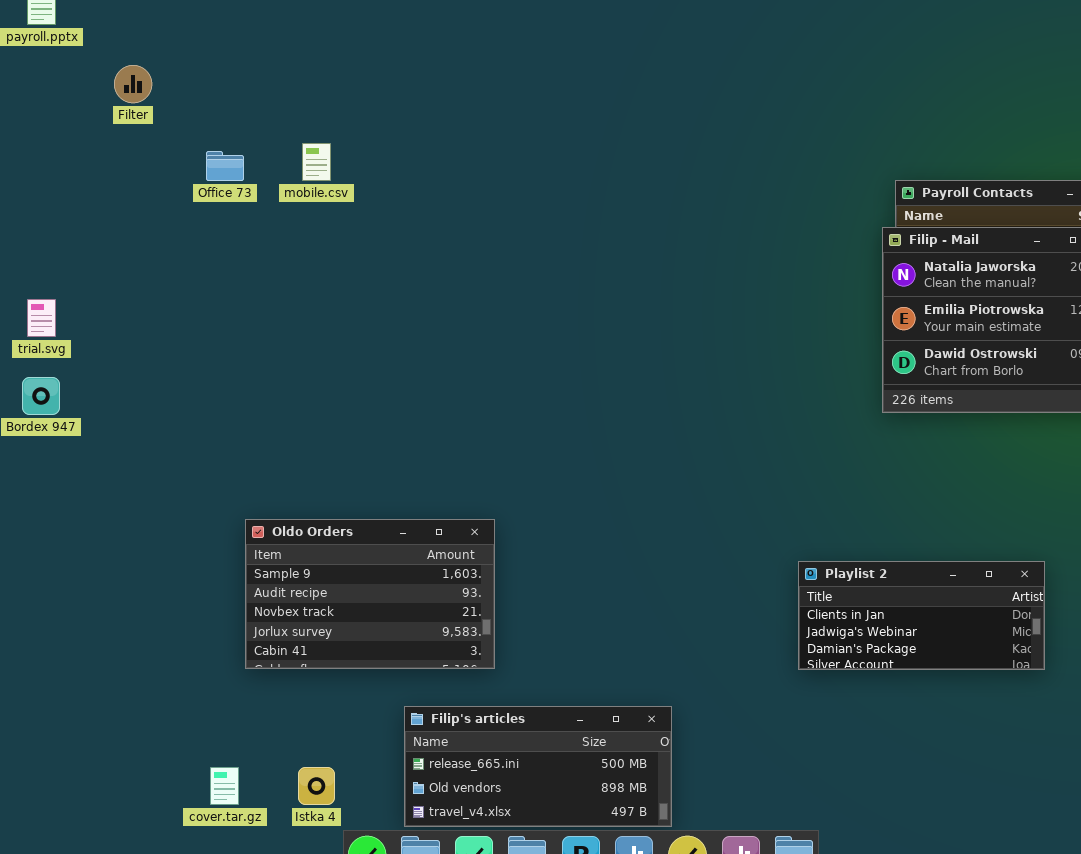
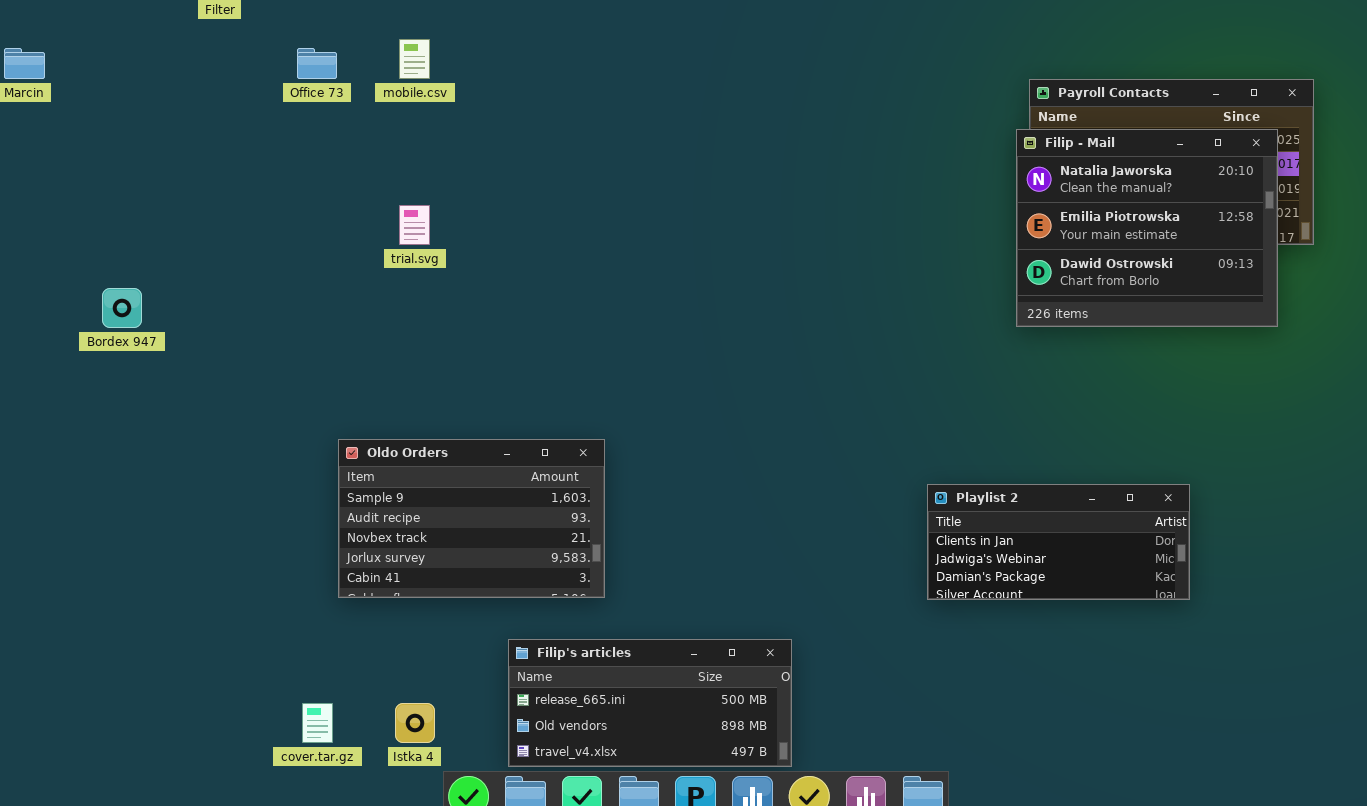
trial.svg: [27,299,56,337] -> [399,205,430,245], moved

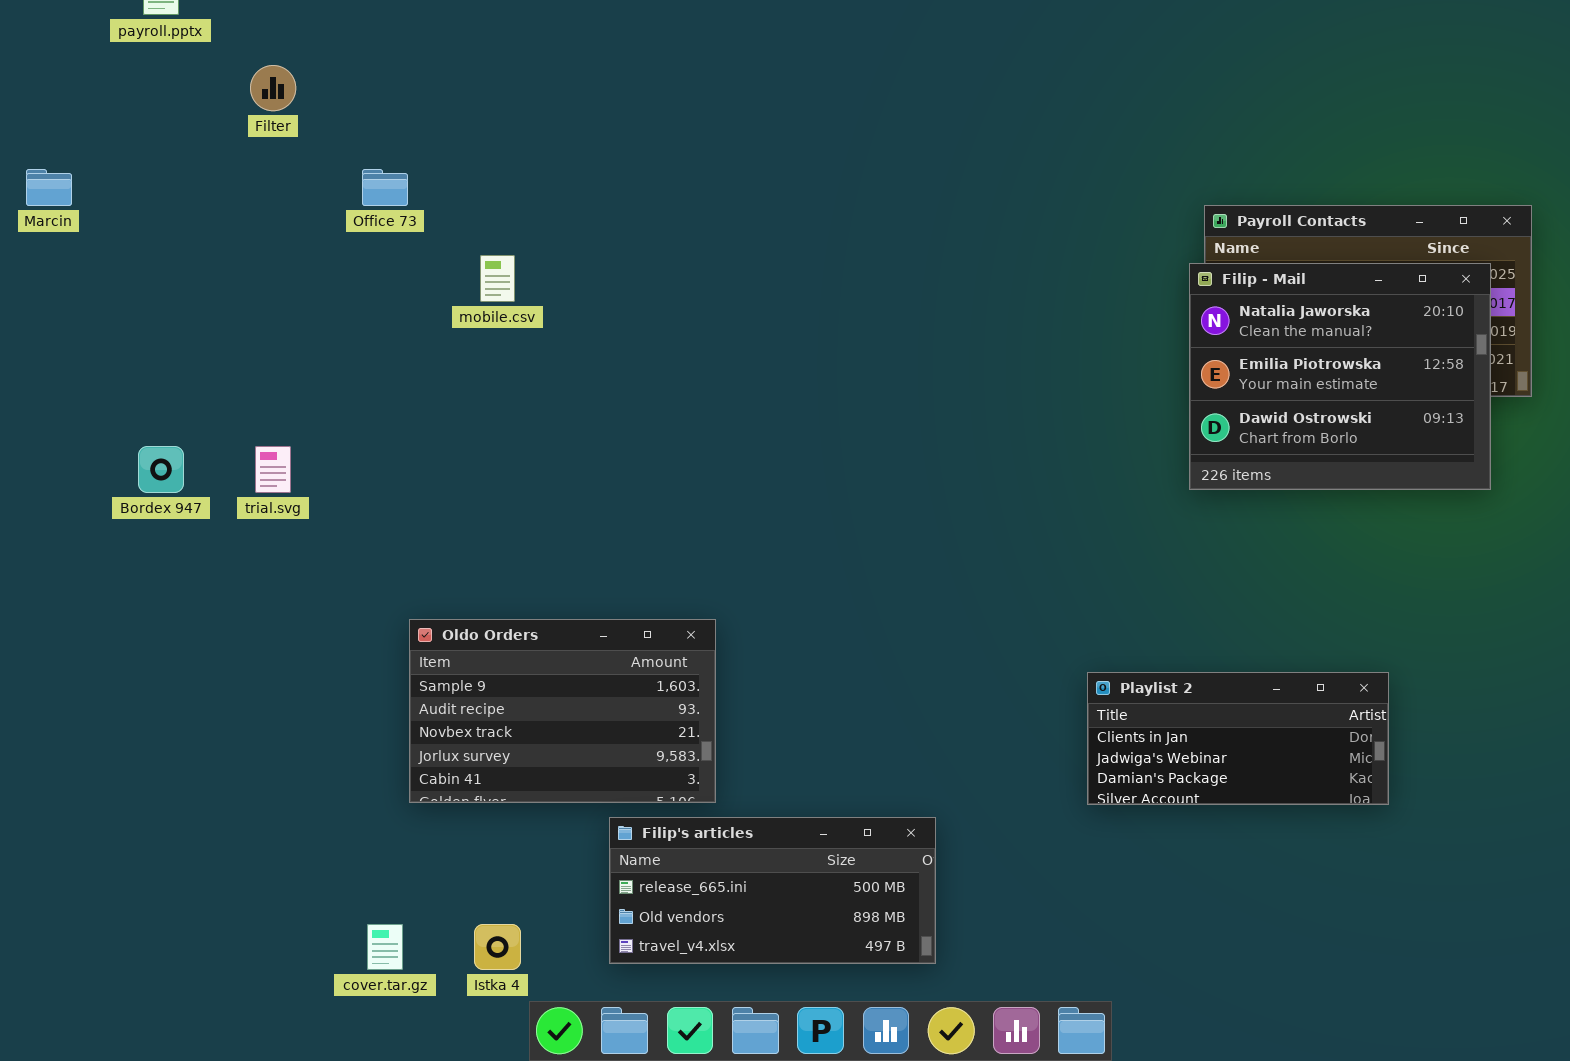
mobile.csv: [399,39,430,79] -> [480,255,515,302], moved
trial.svg: [399,205,430,245] -> [255,446,291,493], moved
Filip's articles: [508,639,792,767] -> [609,817,936,964], moved

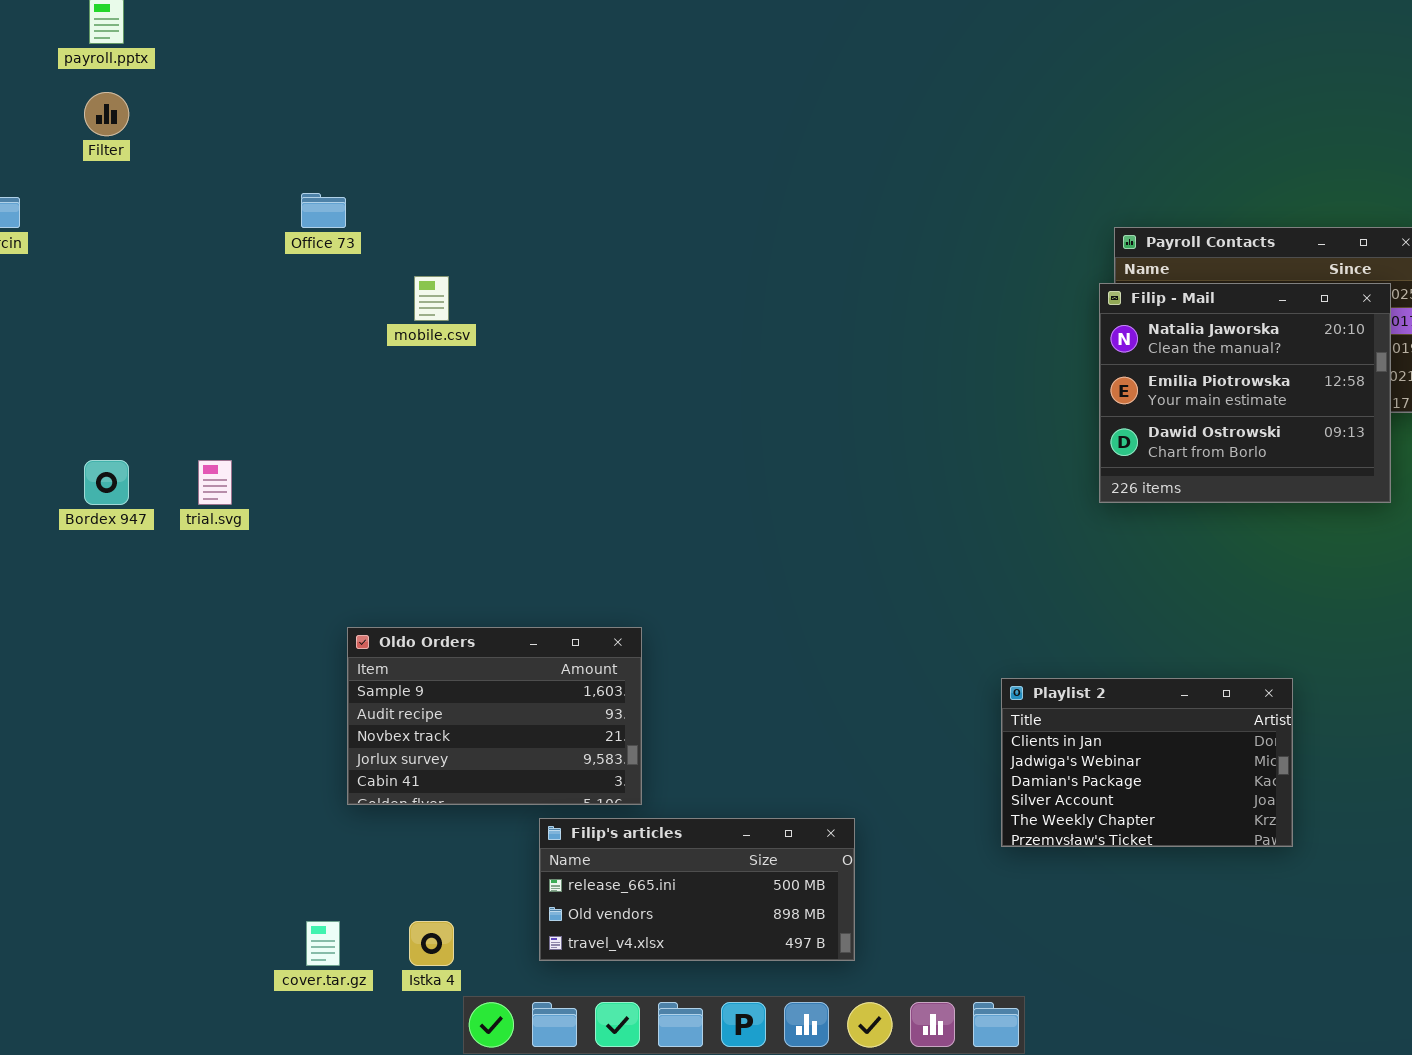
Filter: [250,65,296,111] -> [84,92,129,136], moved
Playlist 2: [1087,672,1389,805] -> [1001,678,1293,847], resized

